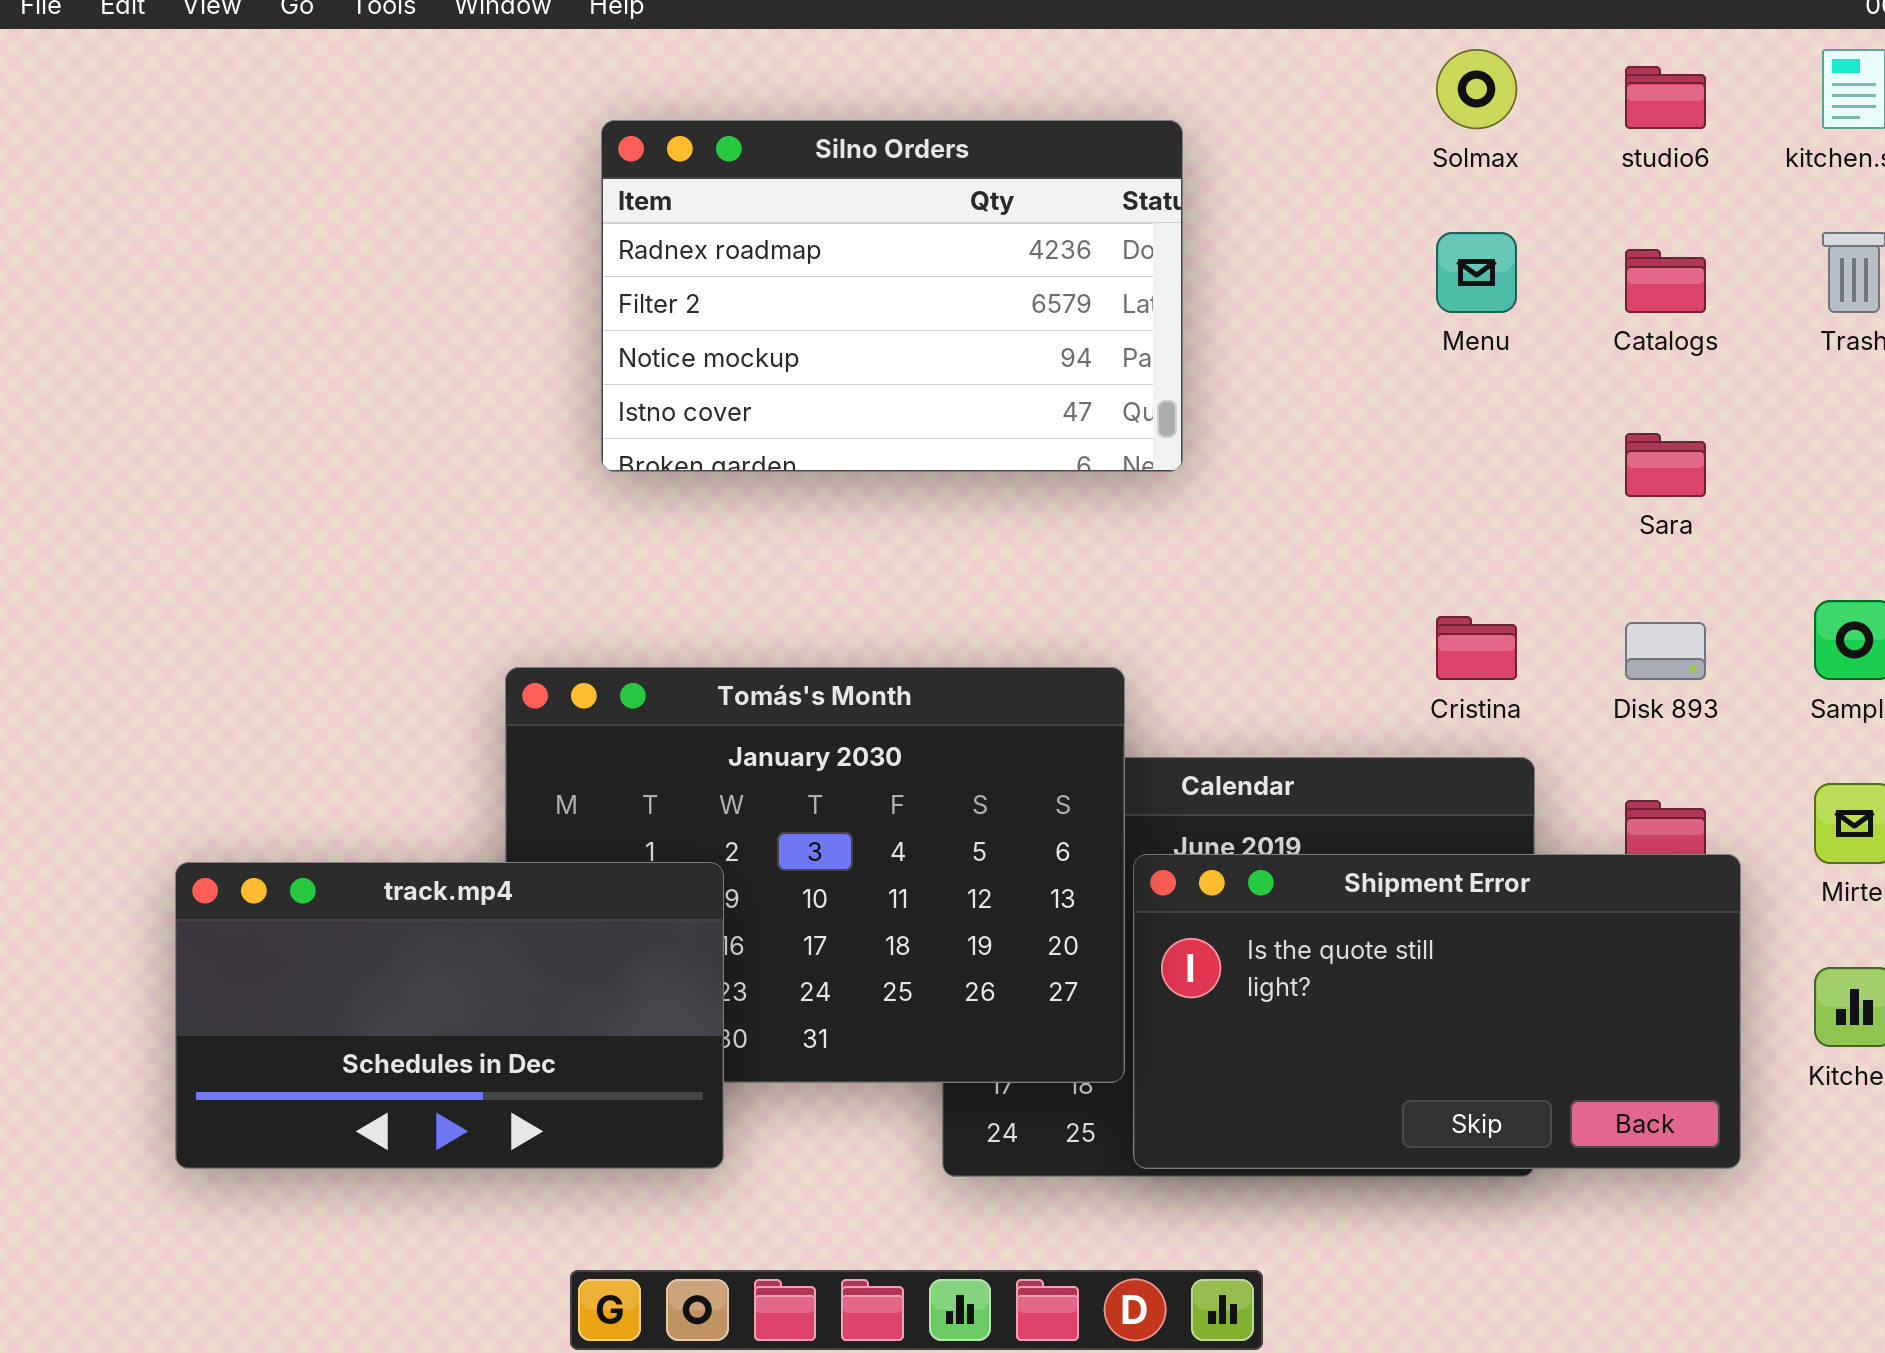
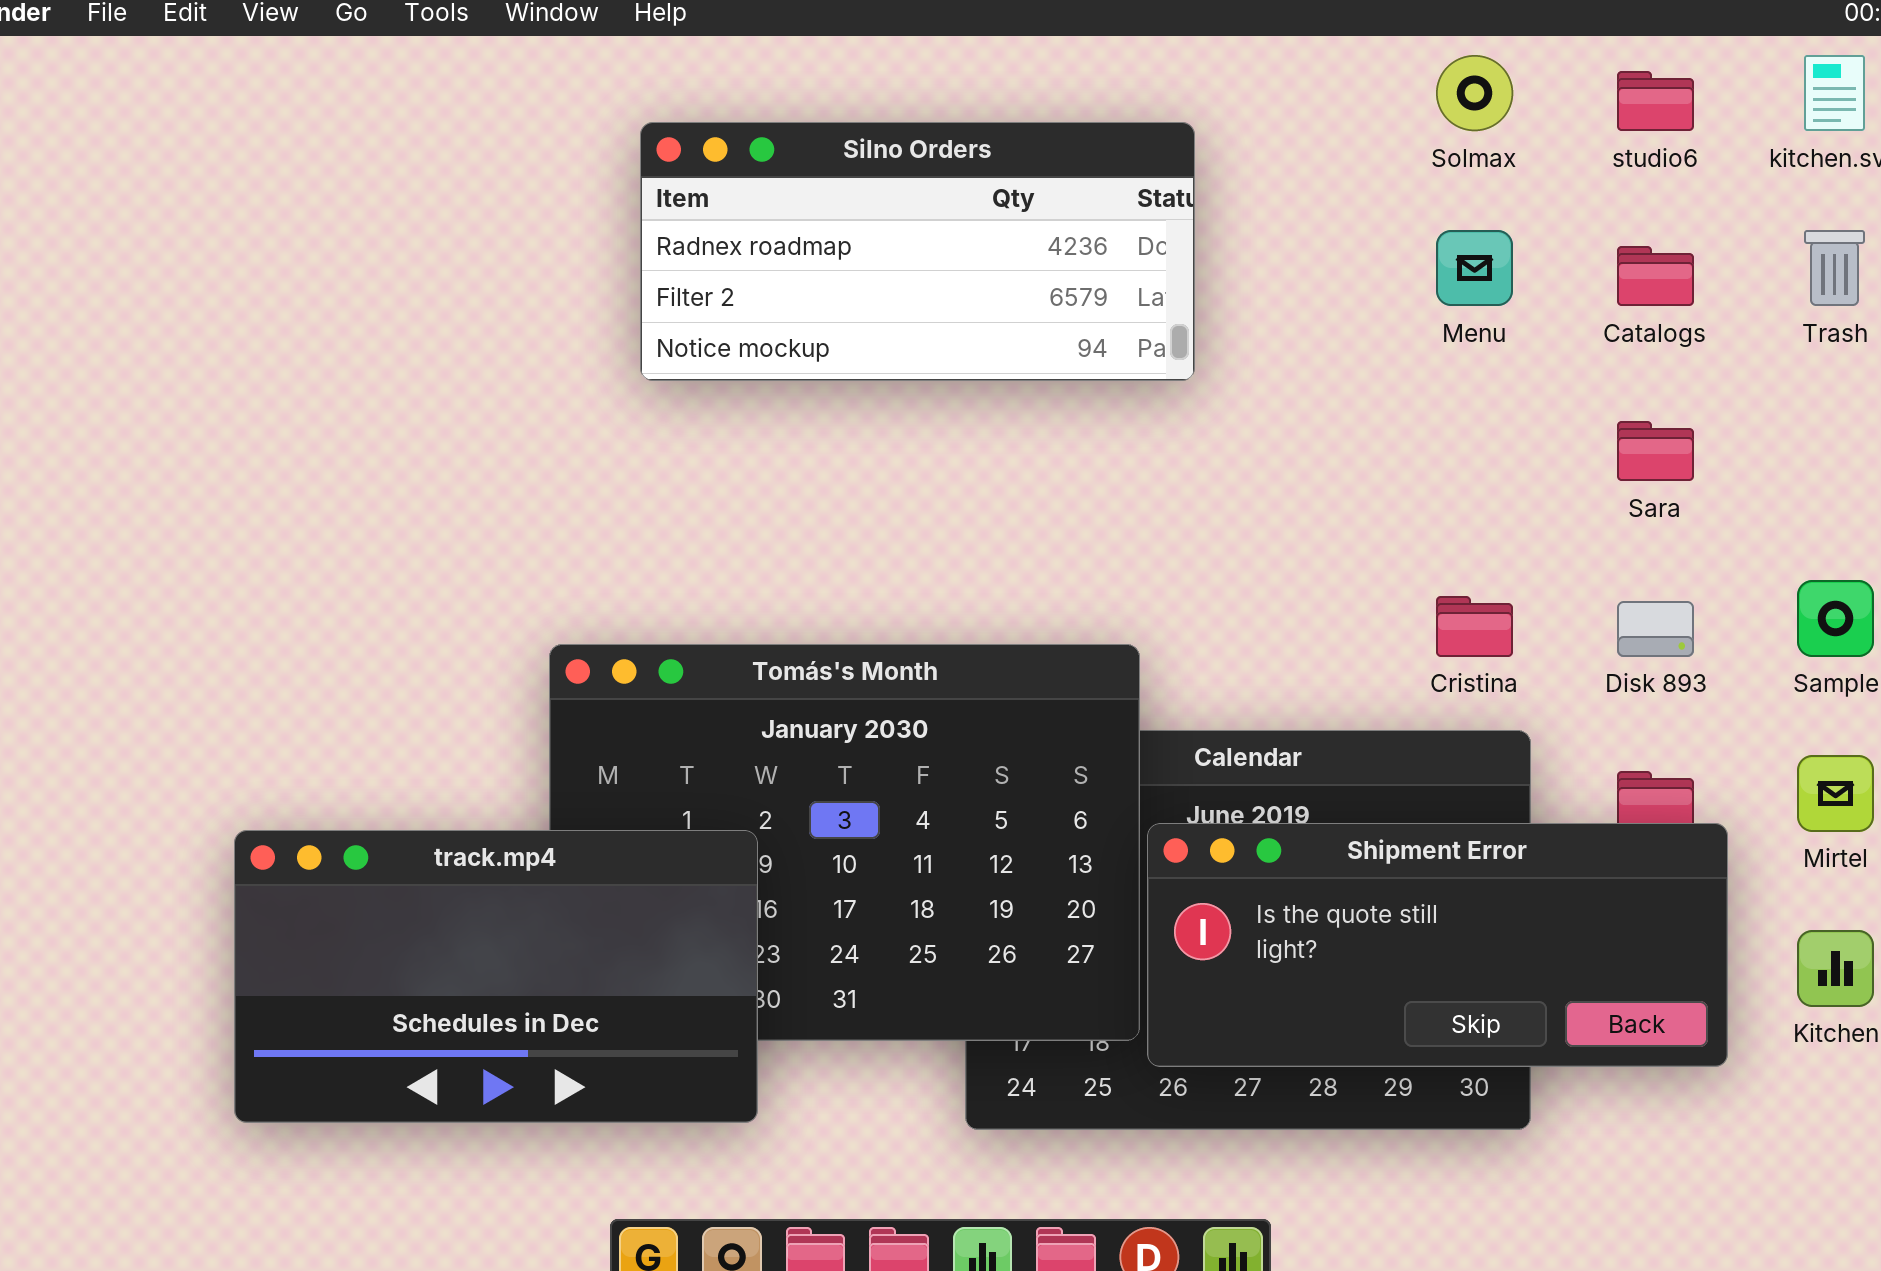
Silno Orders: [601,120,1183,472] -> [640,122,1195,381], resized
Shipment Error: [1133,854,1741,1169] -> [1147,823,1728,1067], resized

